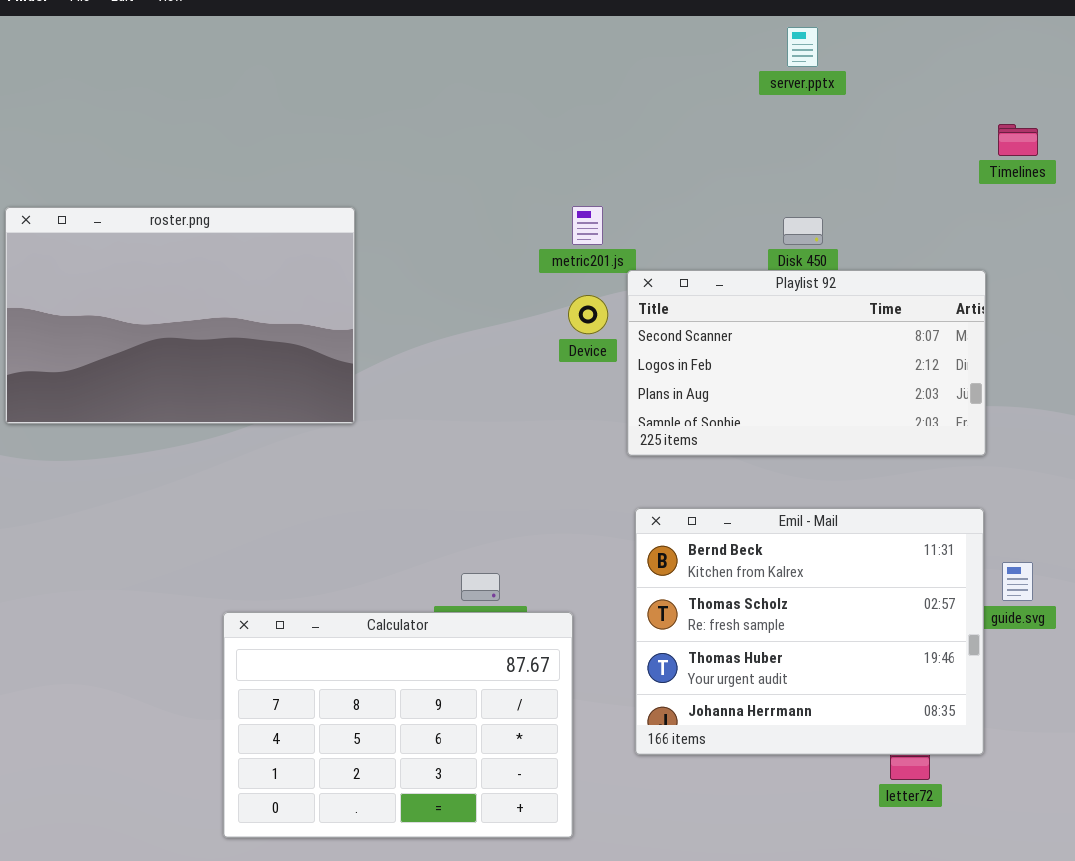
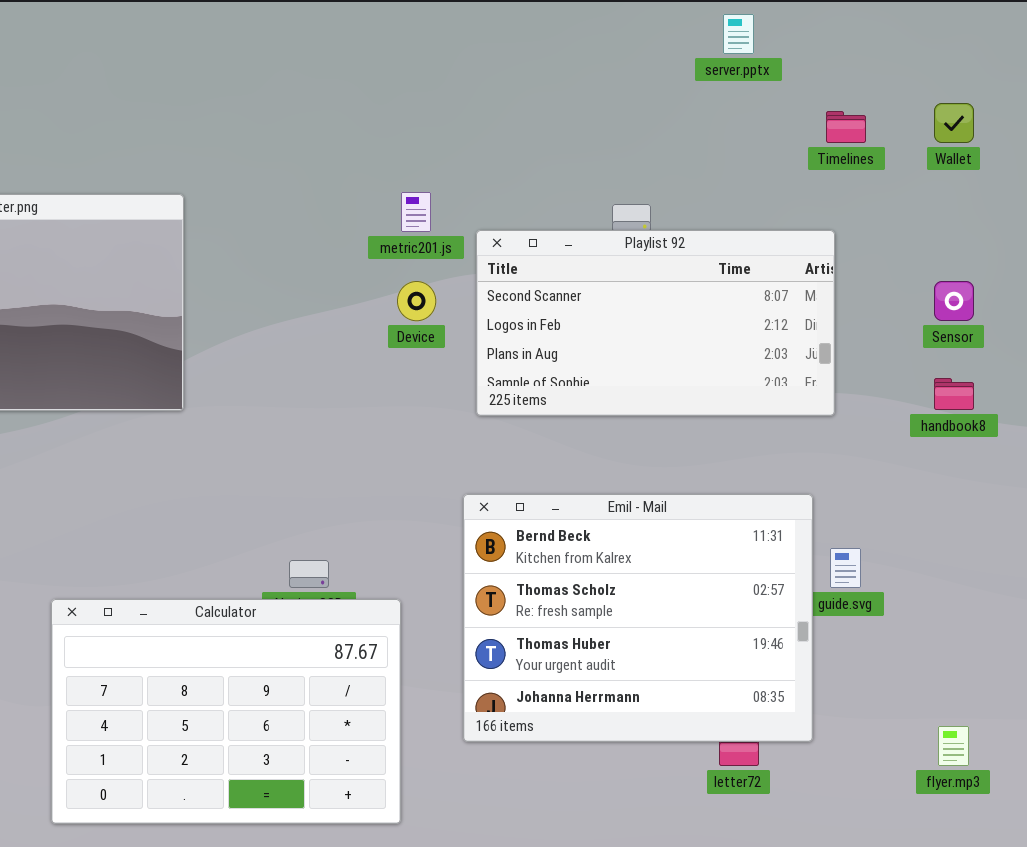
server.pptx: [787,27,818,67] -> [723,14,754,54], moved
Playlist 92: [627,270,986,456] -> [476,230,835,416], moved

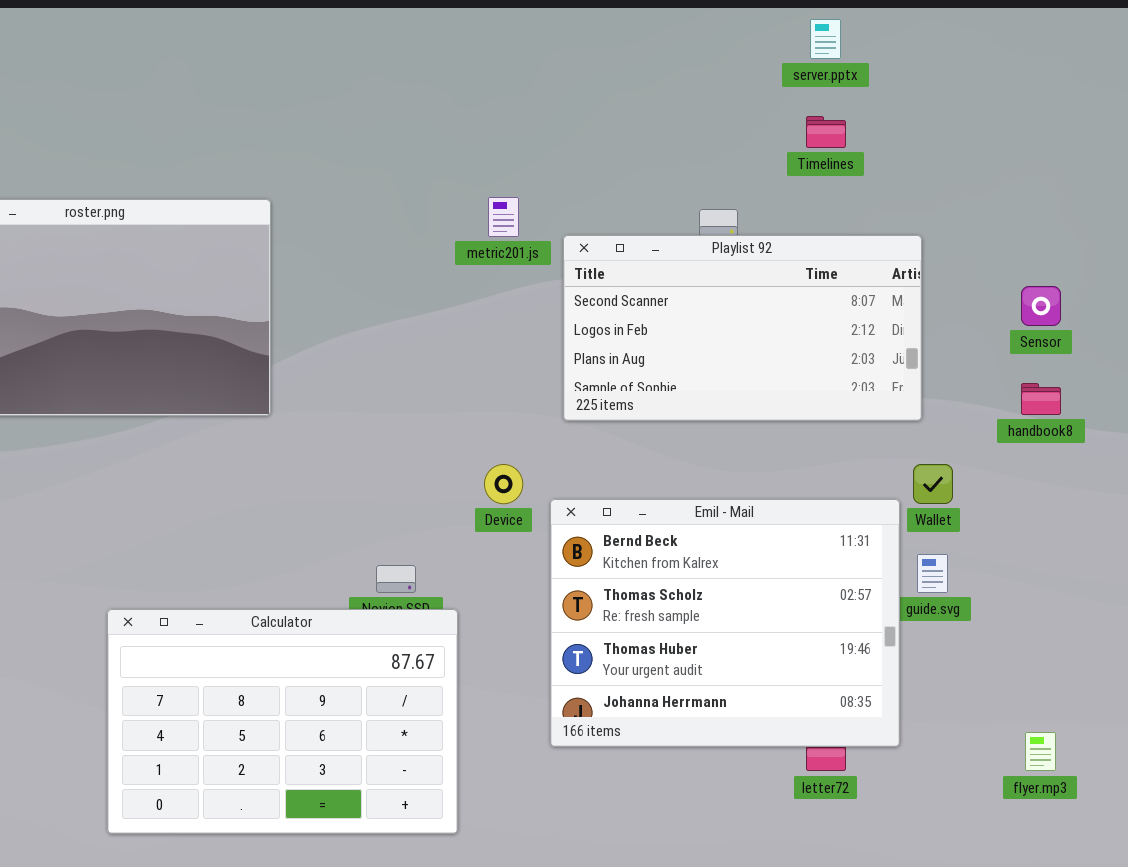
Wallet: [934,103,974,143] -> [913,464,953,504], moved
Timelines: [826,111,866,143] -> [806,116,846,148], moved
Device: [397,281,436,321] -> [484,464,523,504], moved
Calculator: [51,599,401,824] -> [107,609,458,834], moved

